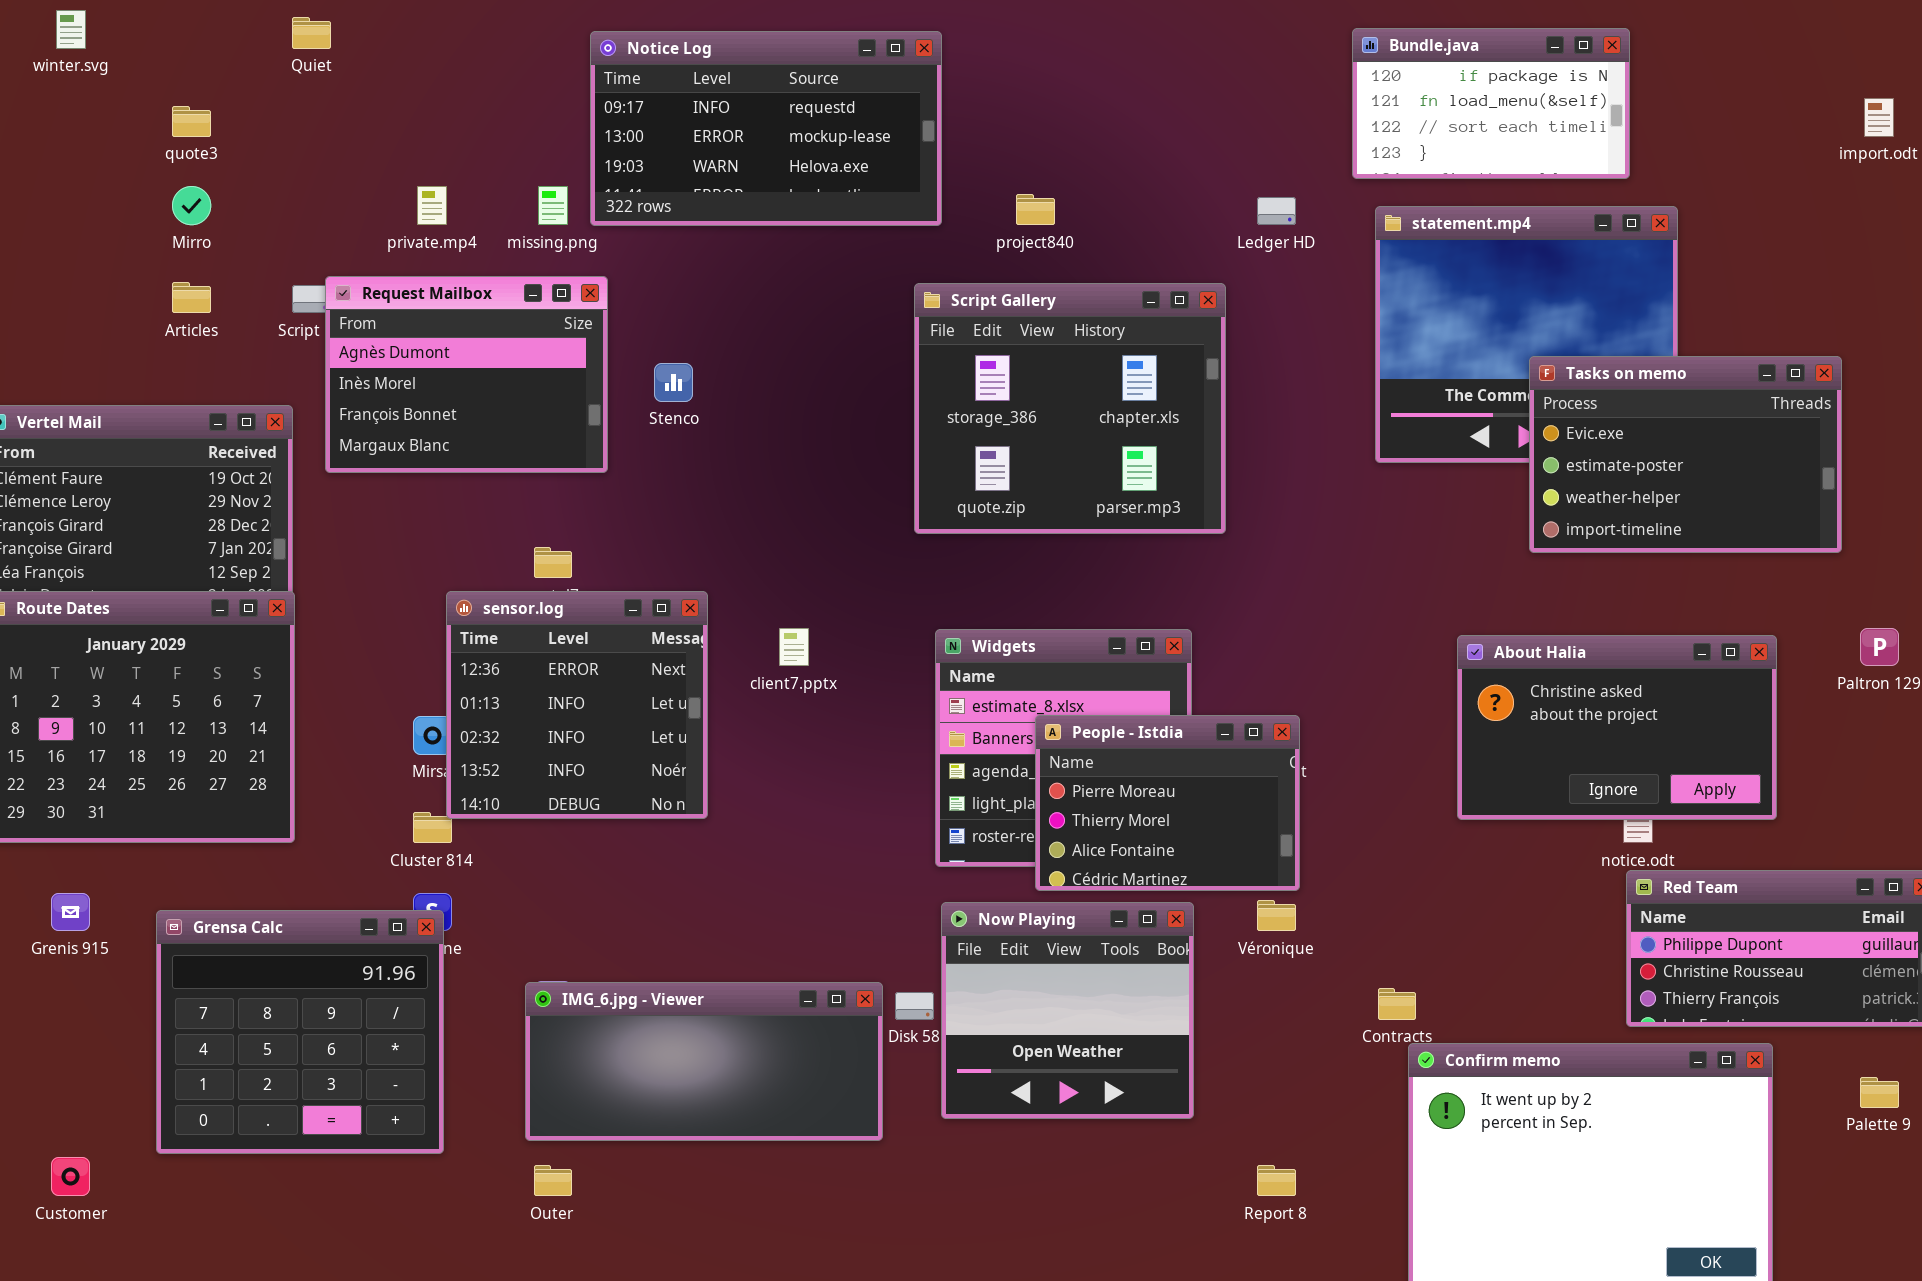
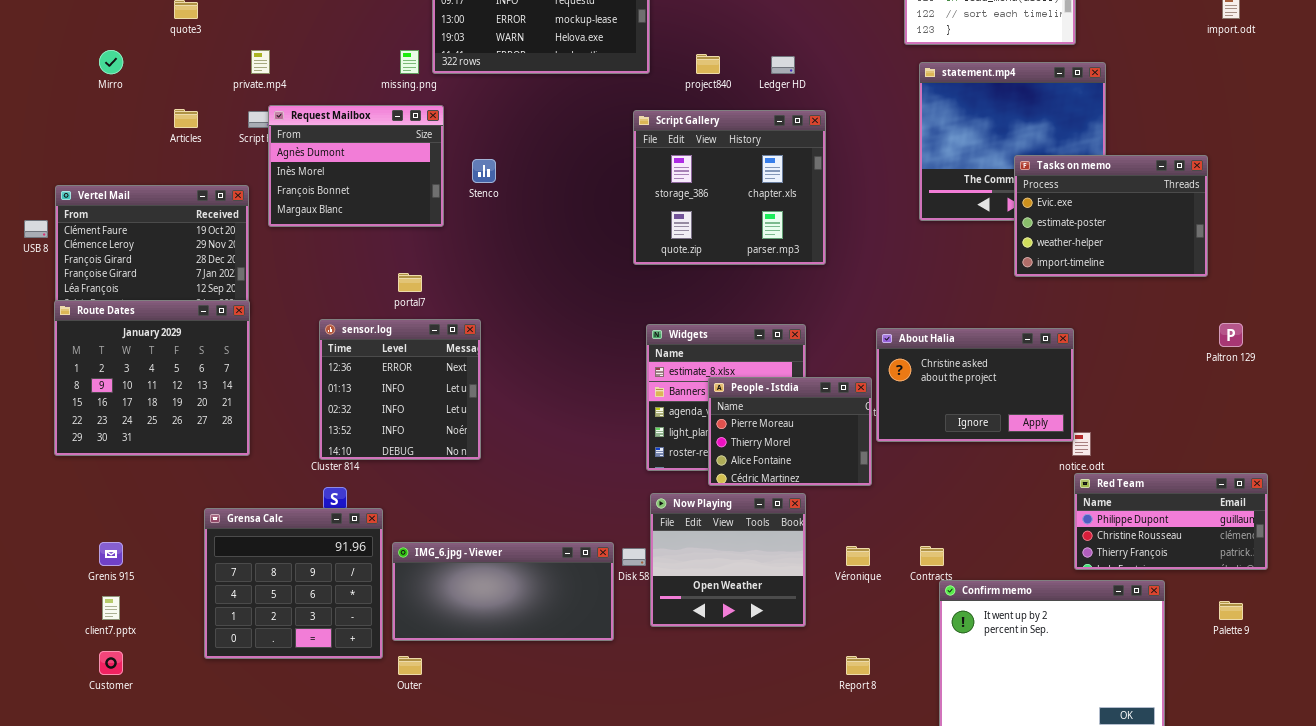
Mirro: [172,186,211,225] -> [99,50,123,74], moved
private.mp4: [417,186,447,225] -> [251,50,270,74], moved
Ledger HD: [1257,197,1296,225] -> [771,56,795,74], moved
sensor.log: [446,591,708,819] -> [319,319,481,460], moved
client7.pptx: [779,628,809,666] -> [102,596,120,620], moved
About Halia: [1457,635,1777,820] -> [876,328,1074,442], moved
Grenis 915: [51,893,90,931] -> [99,542,123,566], moved
Véronique: [1257,900,1296,931] -> [846,546,870,566], moved
Grensa Calc: [156,910,444,1154] -> [204,508,383,659], moved

